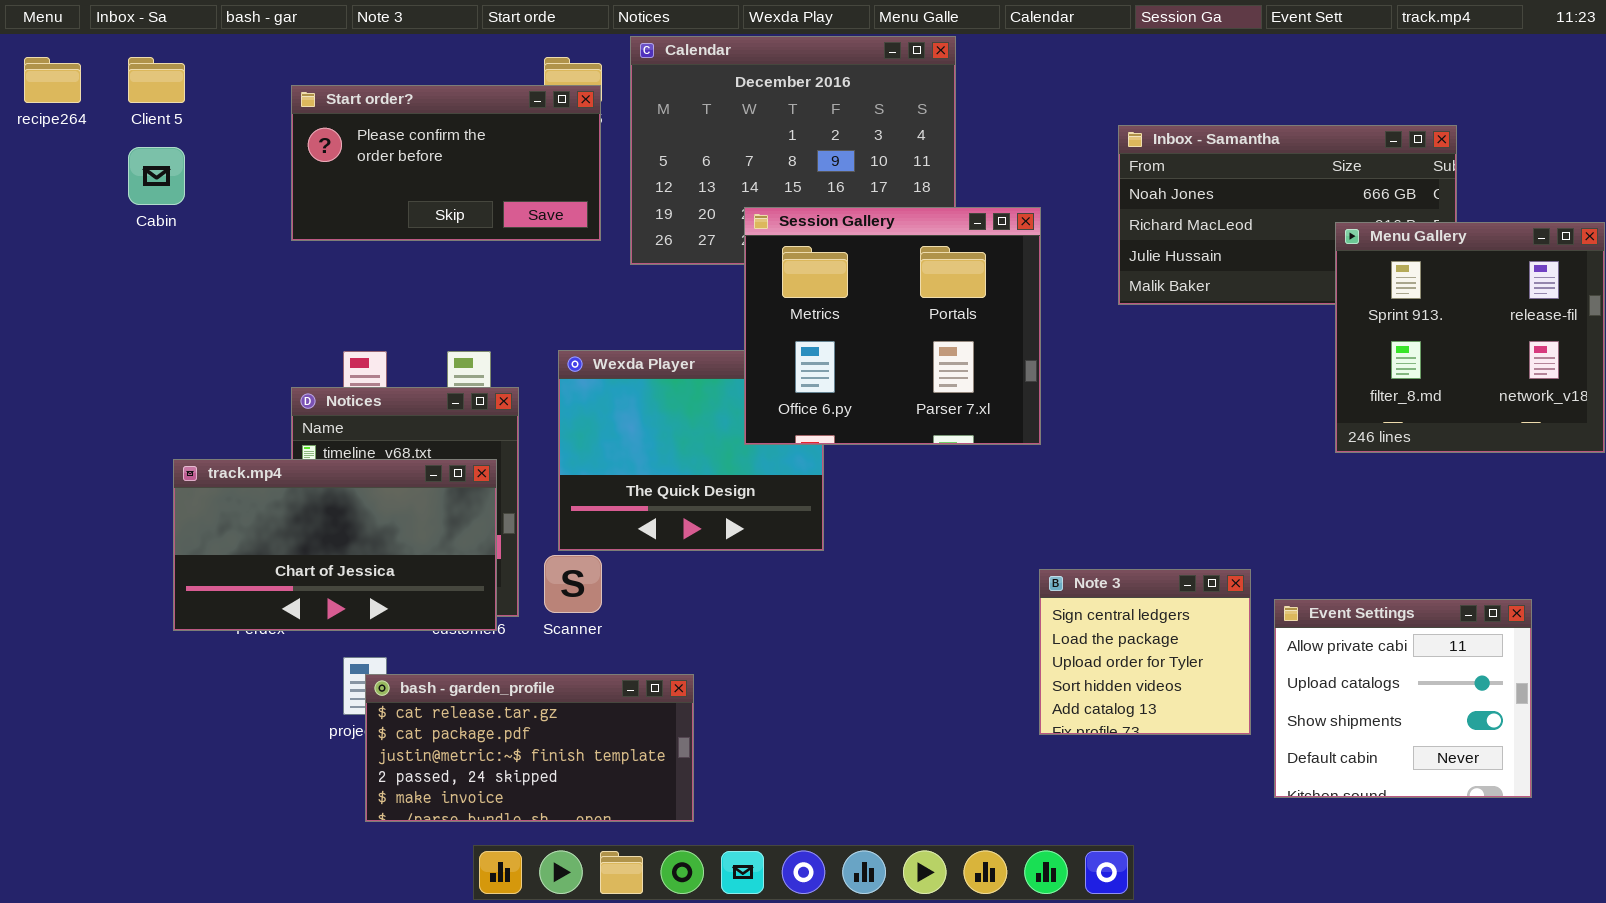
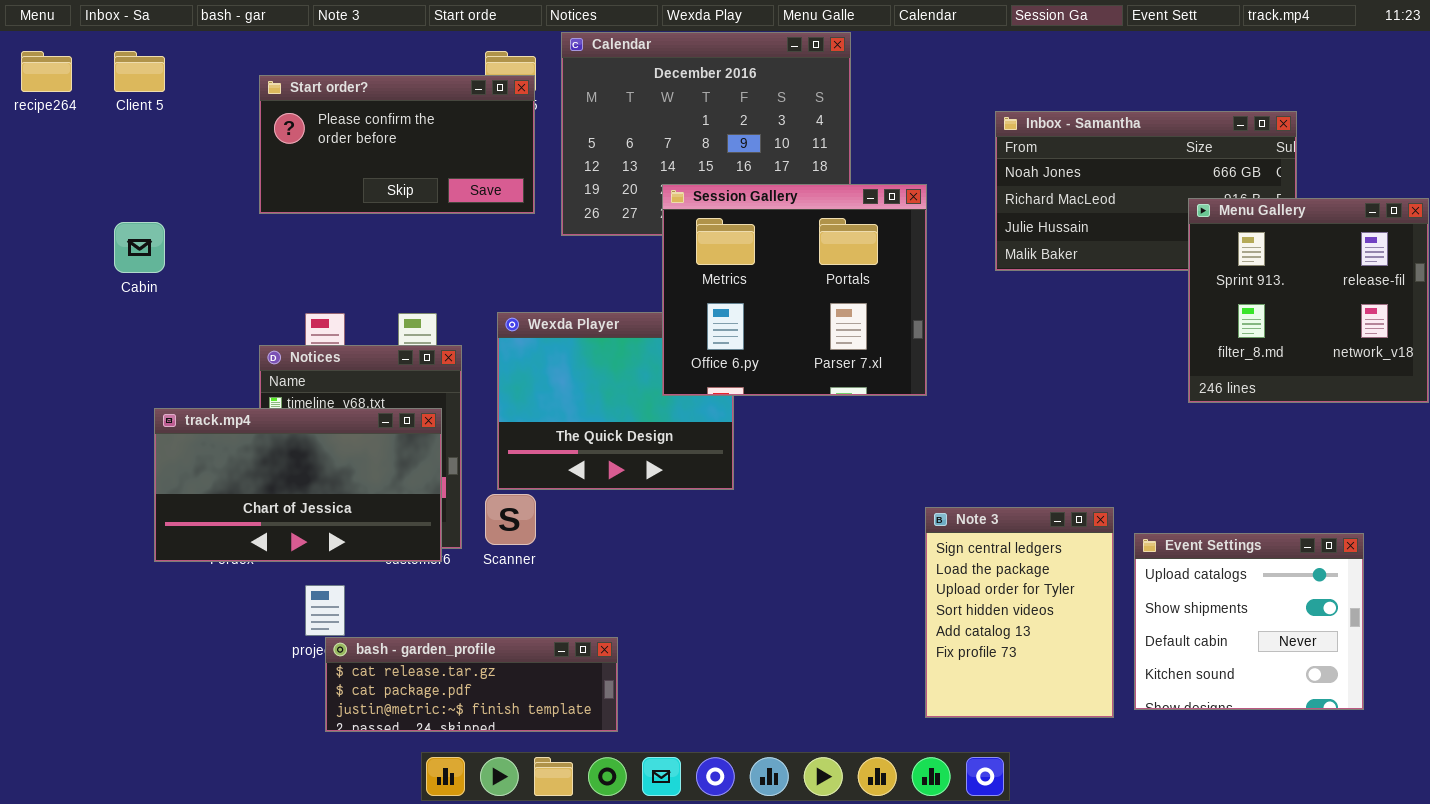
Cabin: [128,147,185,205] -> [114,222,165,273], moved
Note 3: [1039,569,1251,735] -> [925,507,1114,718], resized
Event Settings: [1274,599,1532,798] -> [1134,533,1364,710], scrolled down 1 row
bash - garden_profile: [365,674,694,822] -> [325,637,618,732], resized

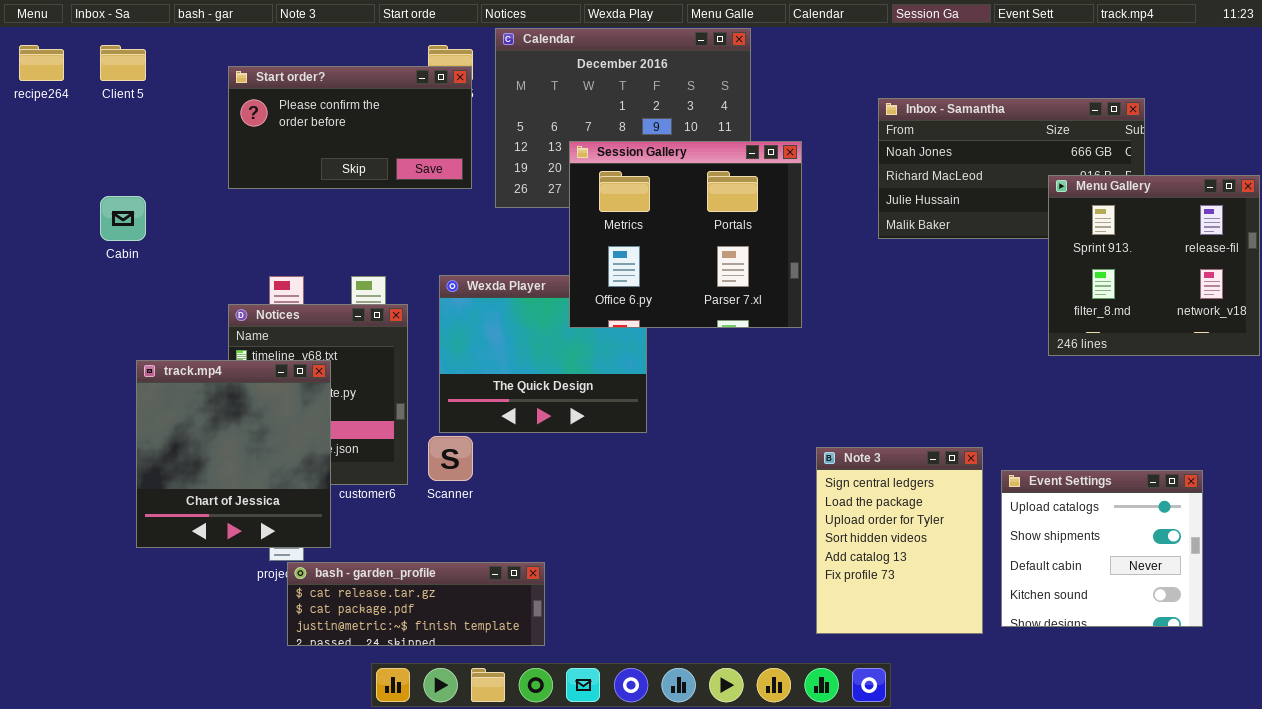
Session Gallery: [662,184,927,396] -> [569,141,802,328], moved
track.mp4: [154,408,442,562] -> [136,360,331,548], resized

